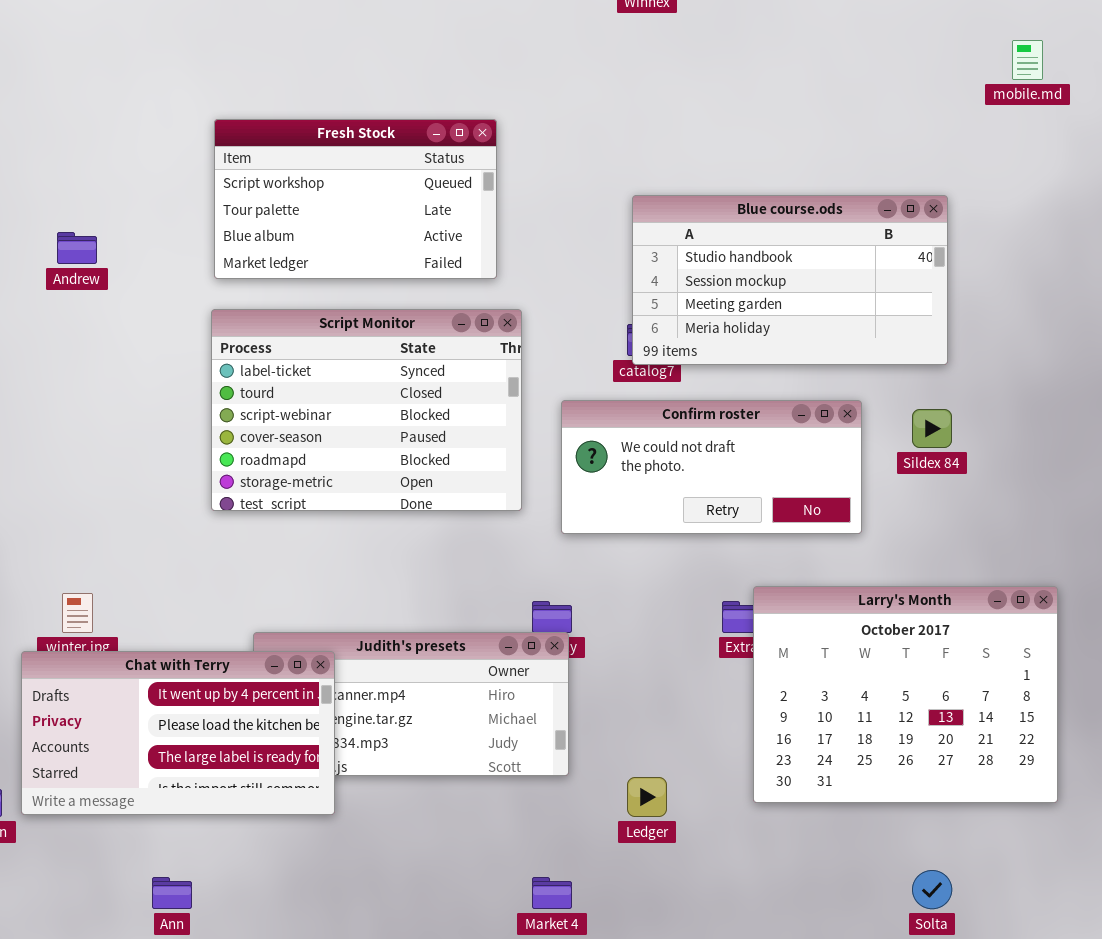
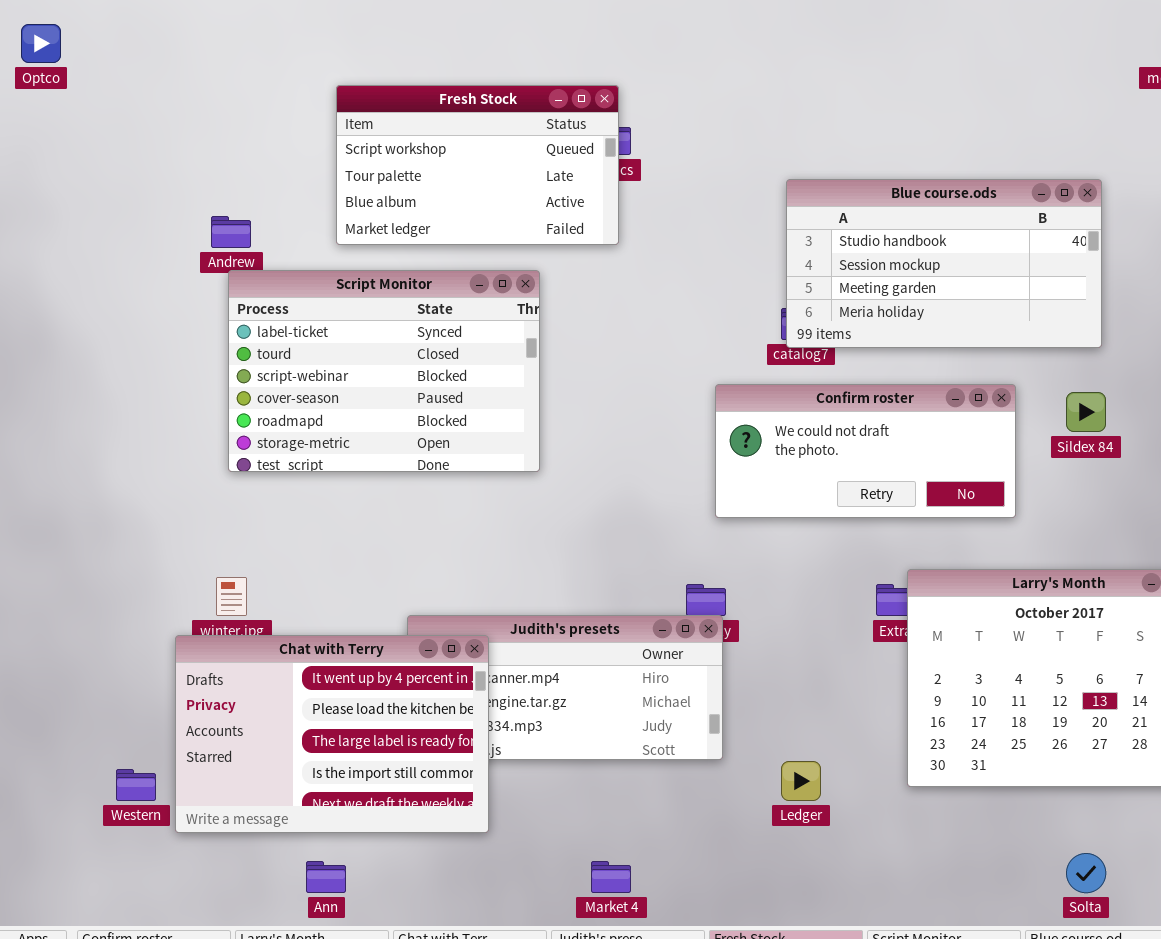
Fresh Stock: [214,119,497,279] -> [336,85,619,245], moved
Script Monitor: [211,309,522,511] -> [228,270,540,472], moved
Chat with Terry: [21,651,335,815] -> [175,635,489,833], resized
Market 4: [532,877,572,909] -> [591,861,631,893], moved

